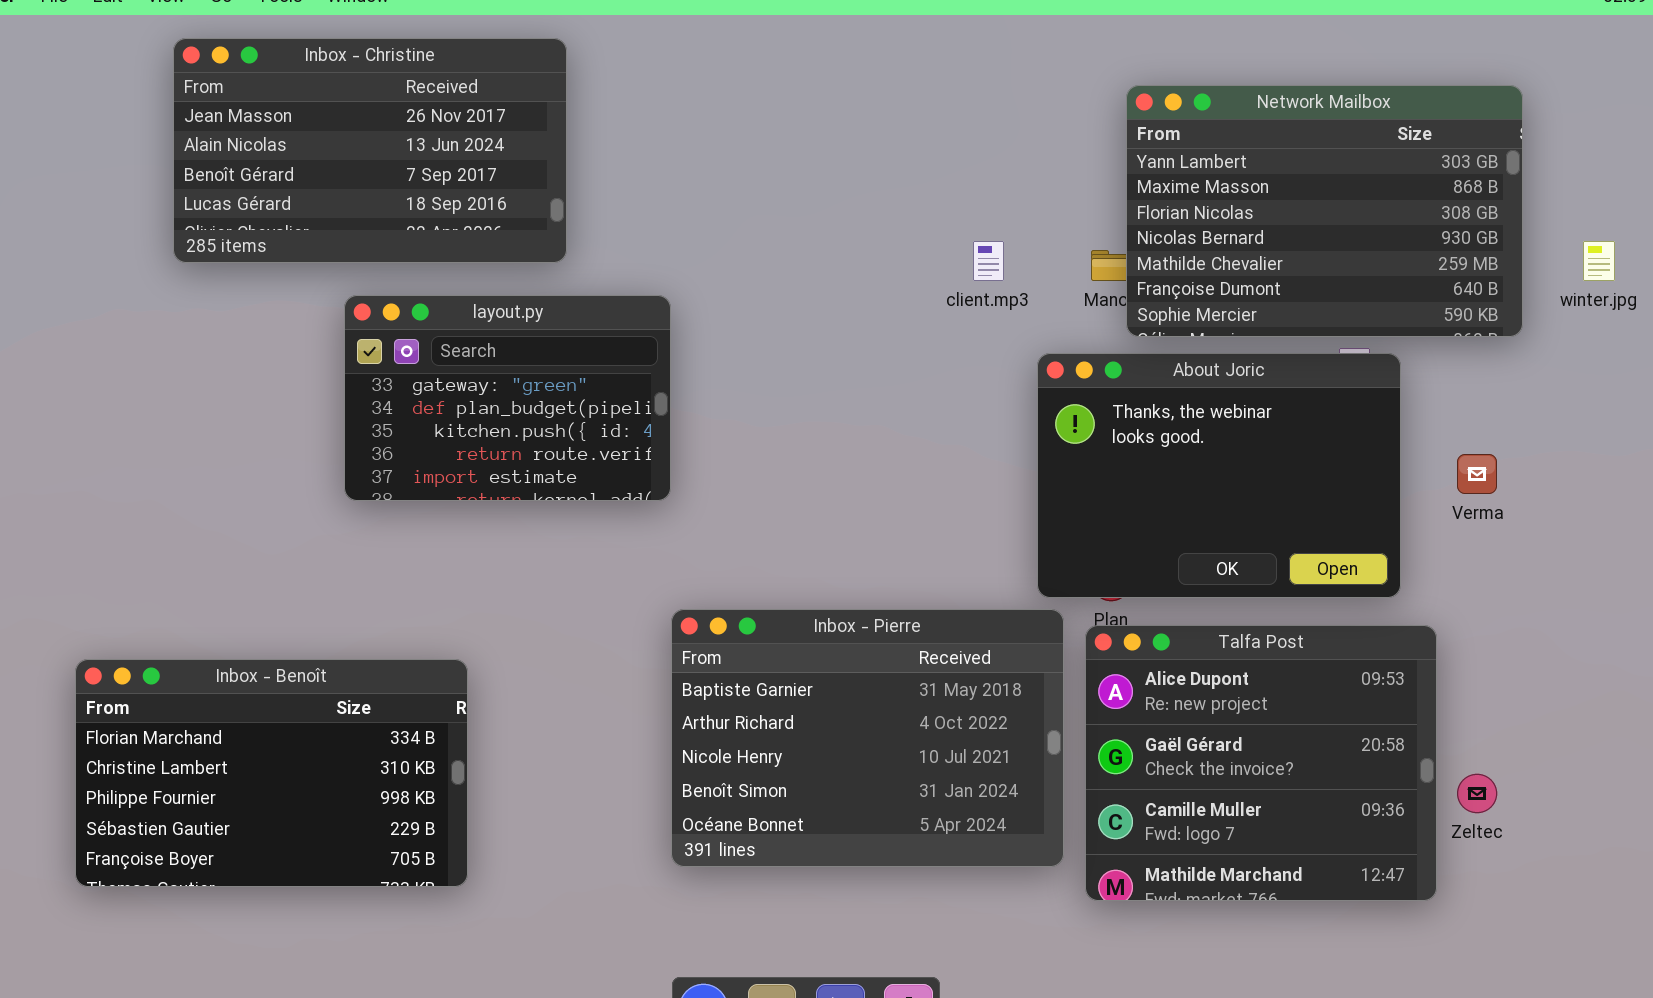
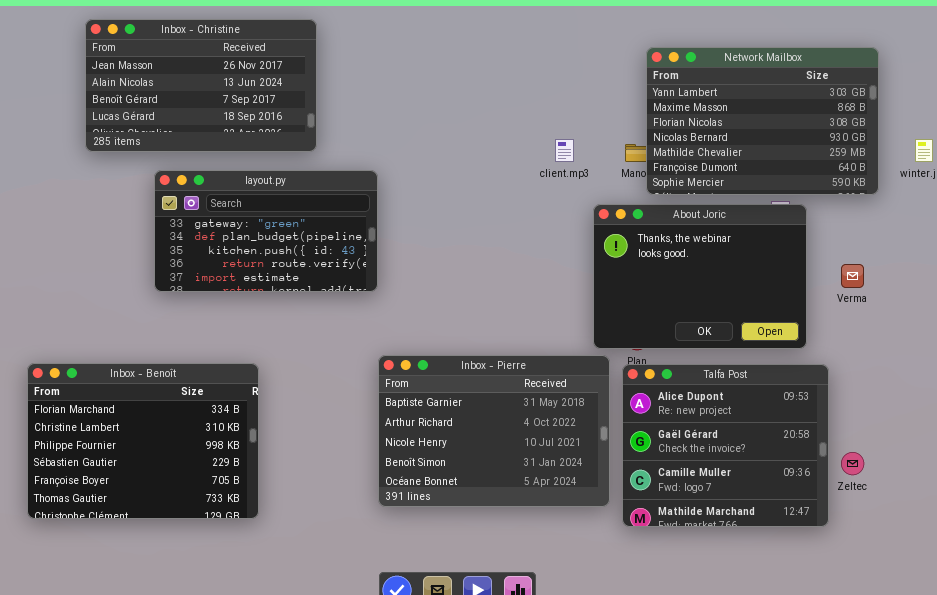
layout.py: [344,295,671,501] -> [154,170,378,292], resized
Inbox - Benoît: [75,659,468,887] -> [27,363,259,519], resized

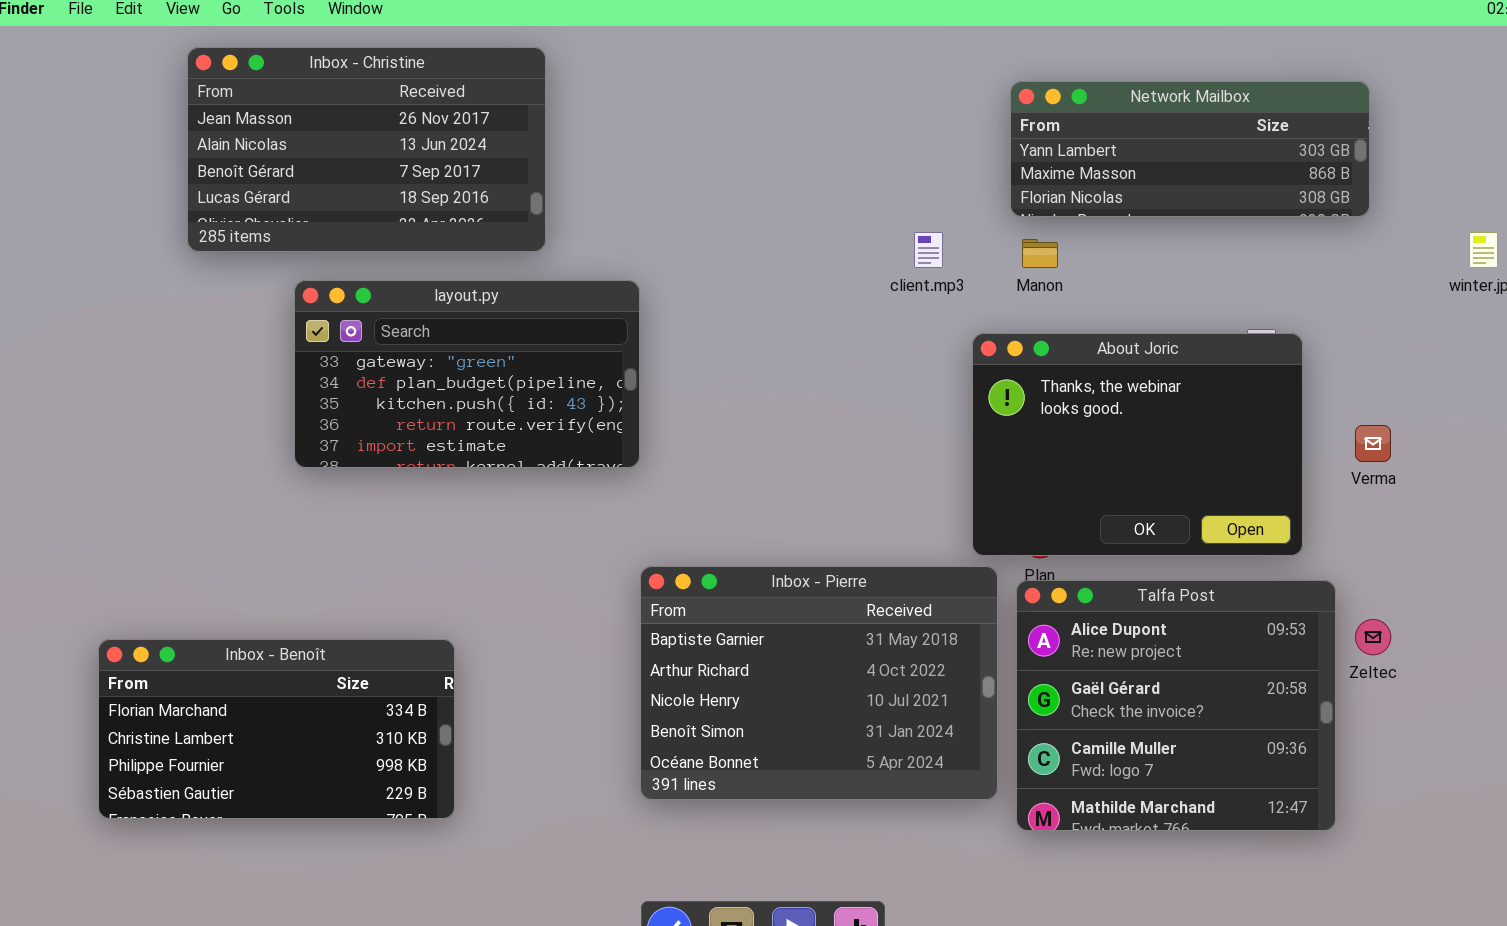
Network Mailbox: [646,47,879,195] -> [1010,81,1370,217], moved, resized
Inbox - Benoît: [27,363,259,519] -> [98,639,455,819], resized
Zeltec: [841,452,864,475] -> [1355,619,1391,655], moved

